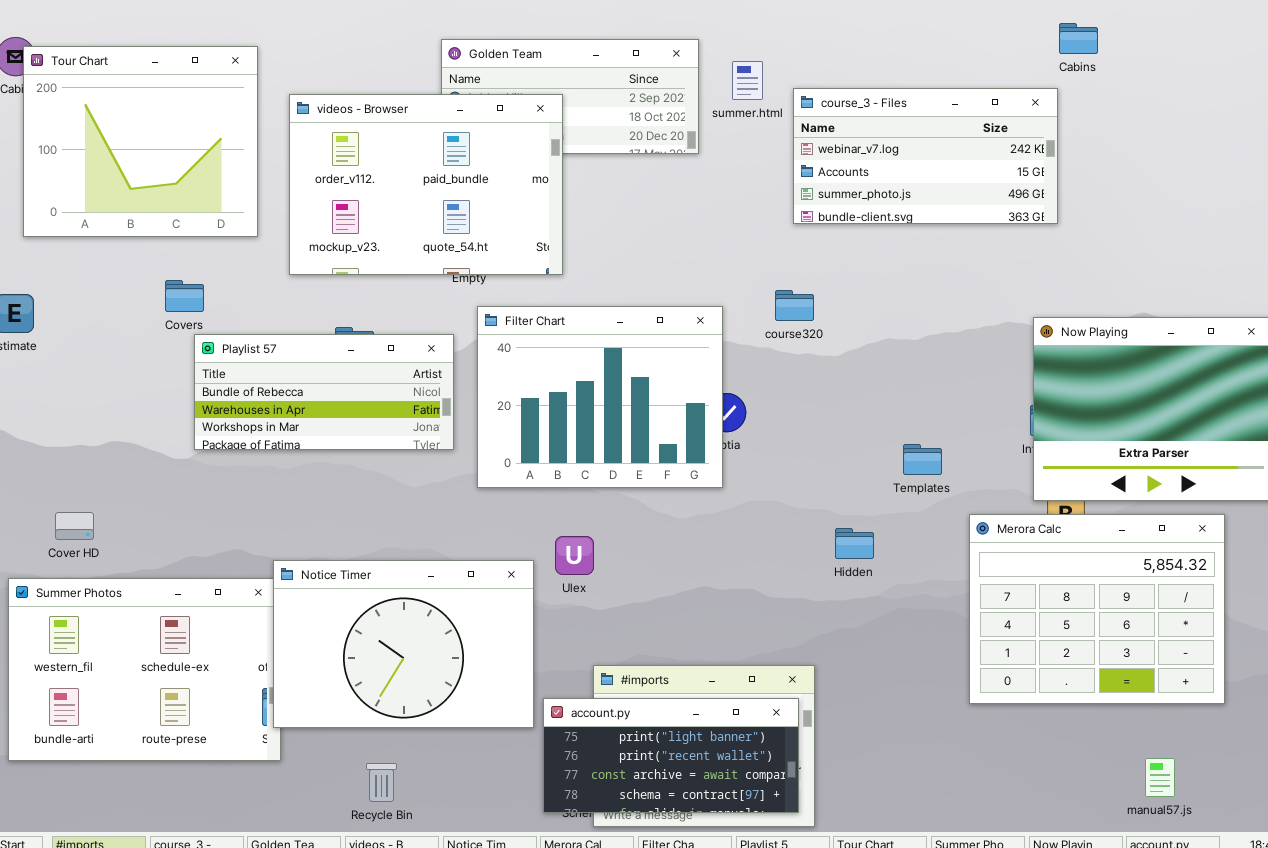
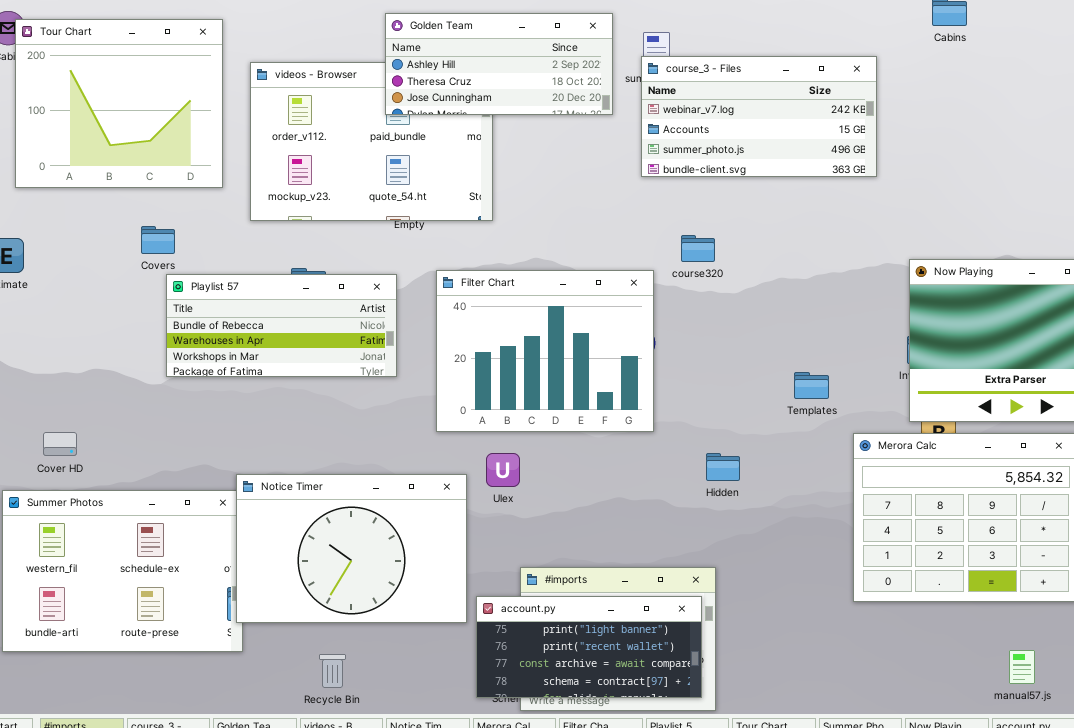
Golden Team: [441,39,699,154] -> [385,13,613,115], raised
course_3 - Files: [793,88,1058,224] -> [641,56,877,177], moved
Filter Chart: [477,306,723,488] -> [436,270,654,432], moved
Hidden: [835,528,874,559] -> [706,453,740,481], moved

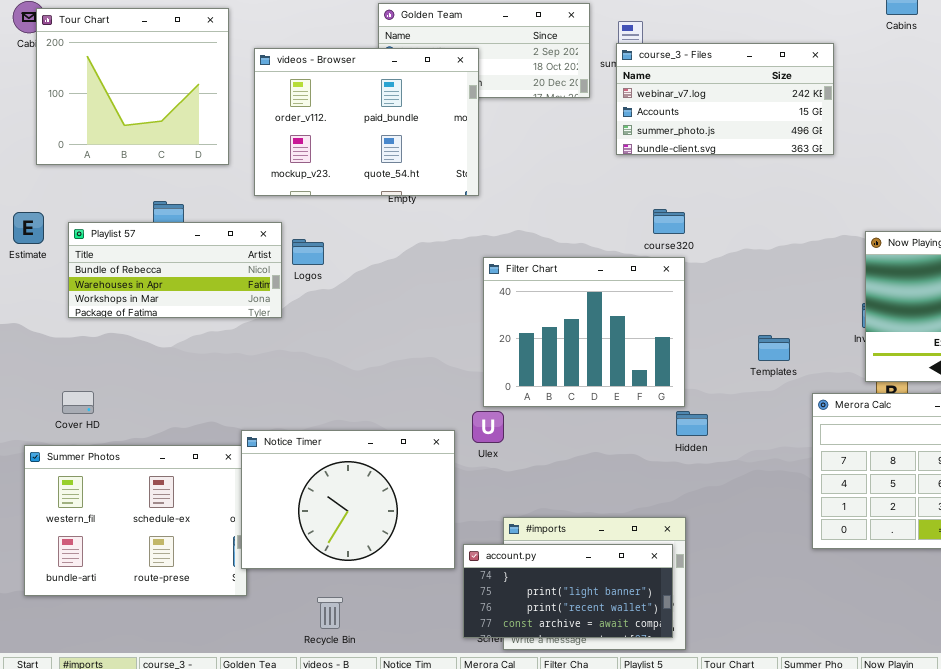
videos - Browser: [250,62,493,221] -> [254,48,479,196], raised
Filter Chart: [436,270,654,432] -> [483,257,685,407], moved
Playlist 57: [166,274,397,377] -> [68,222,282,318], moved
account.py: [476,596,702,698] -> [463,544,673,638], scrolled up 1 row

